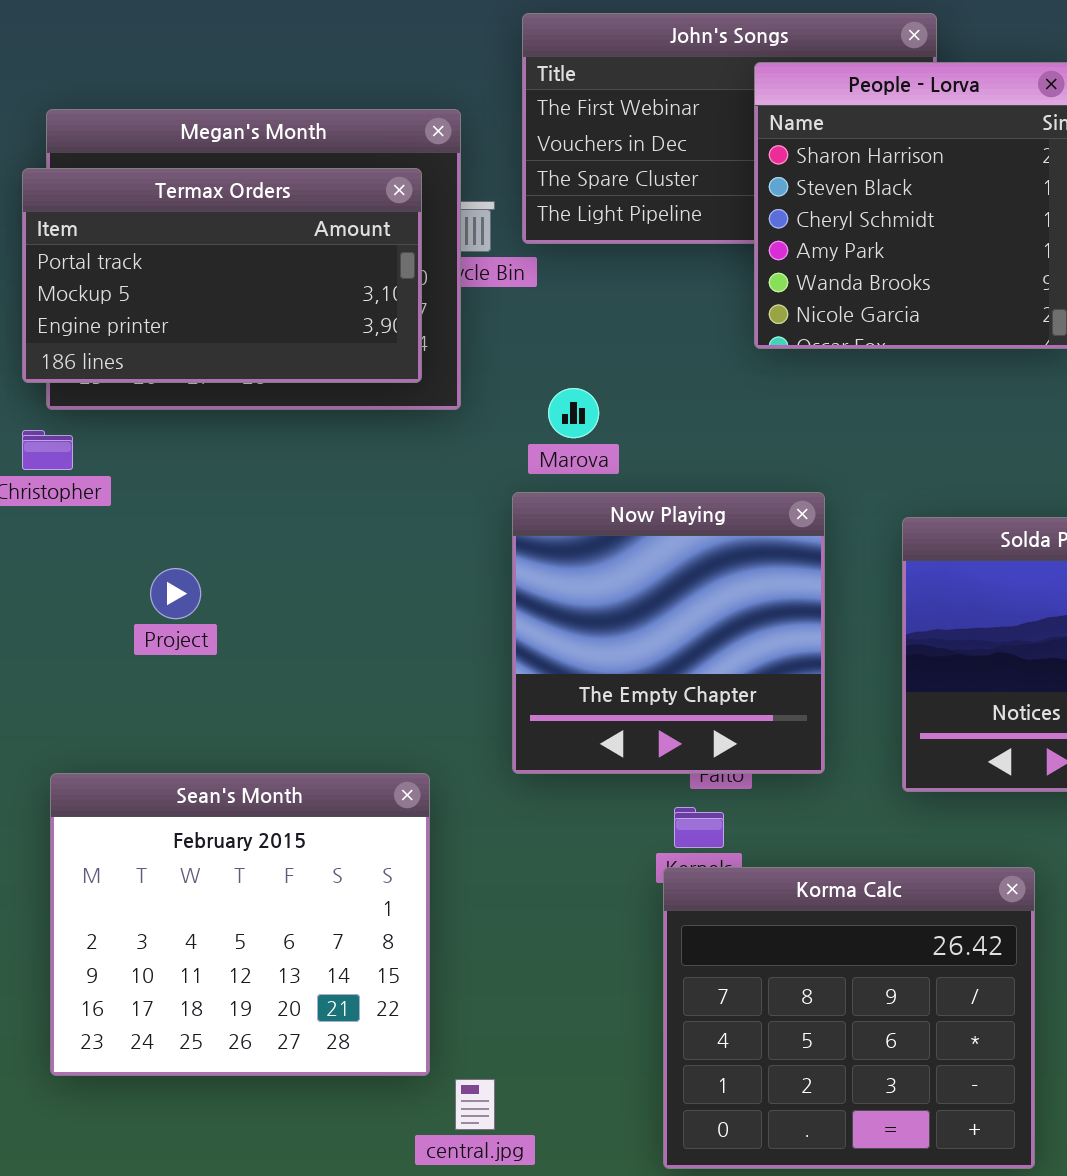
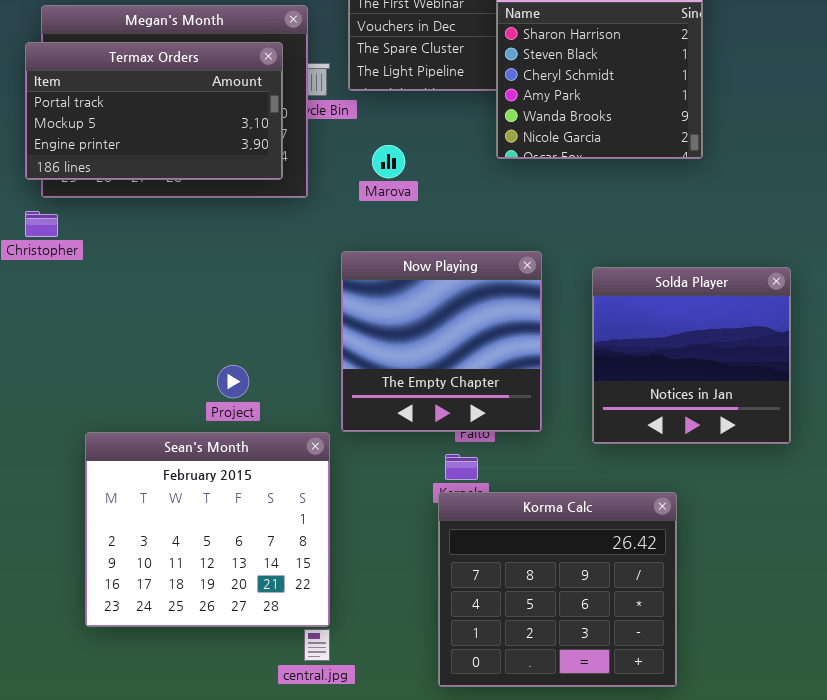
Marova: [548,388,599,438] -> [372,145,405,178], moved
Project: [150,568,201,619] -> [217,365,249,398], moved
Sean's Month: [50,773,430,1076] -> [85,432,330,627], moved

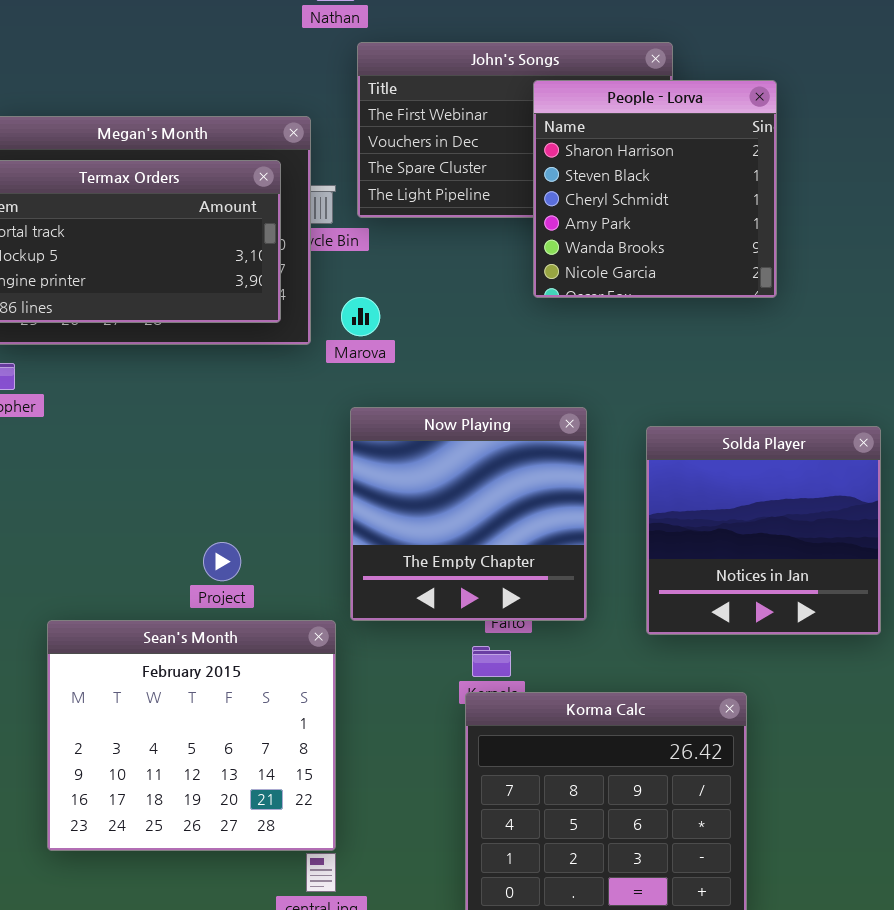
Marova: [372,145,405,178] -> [341,297,380,336], moved

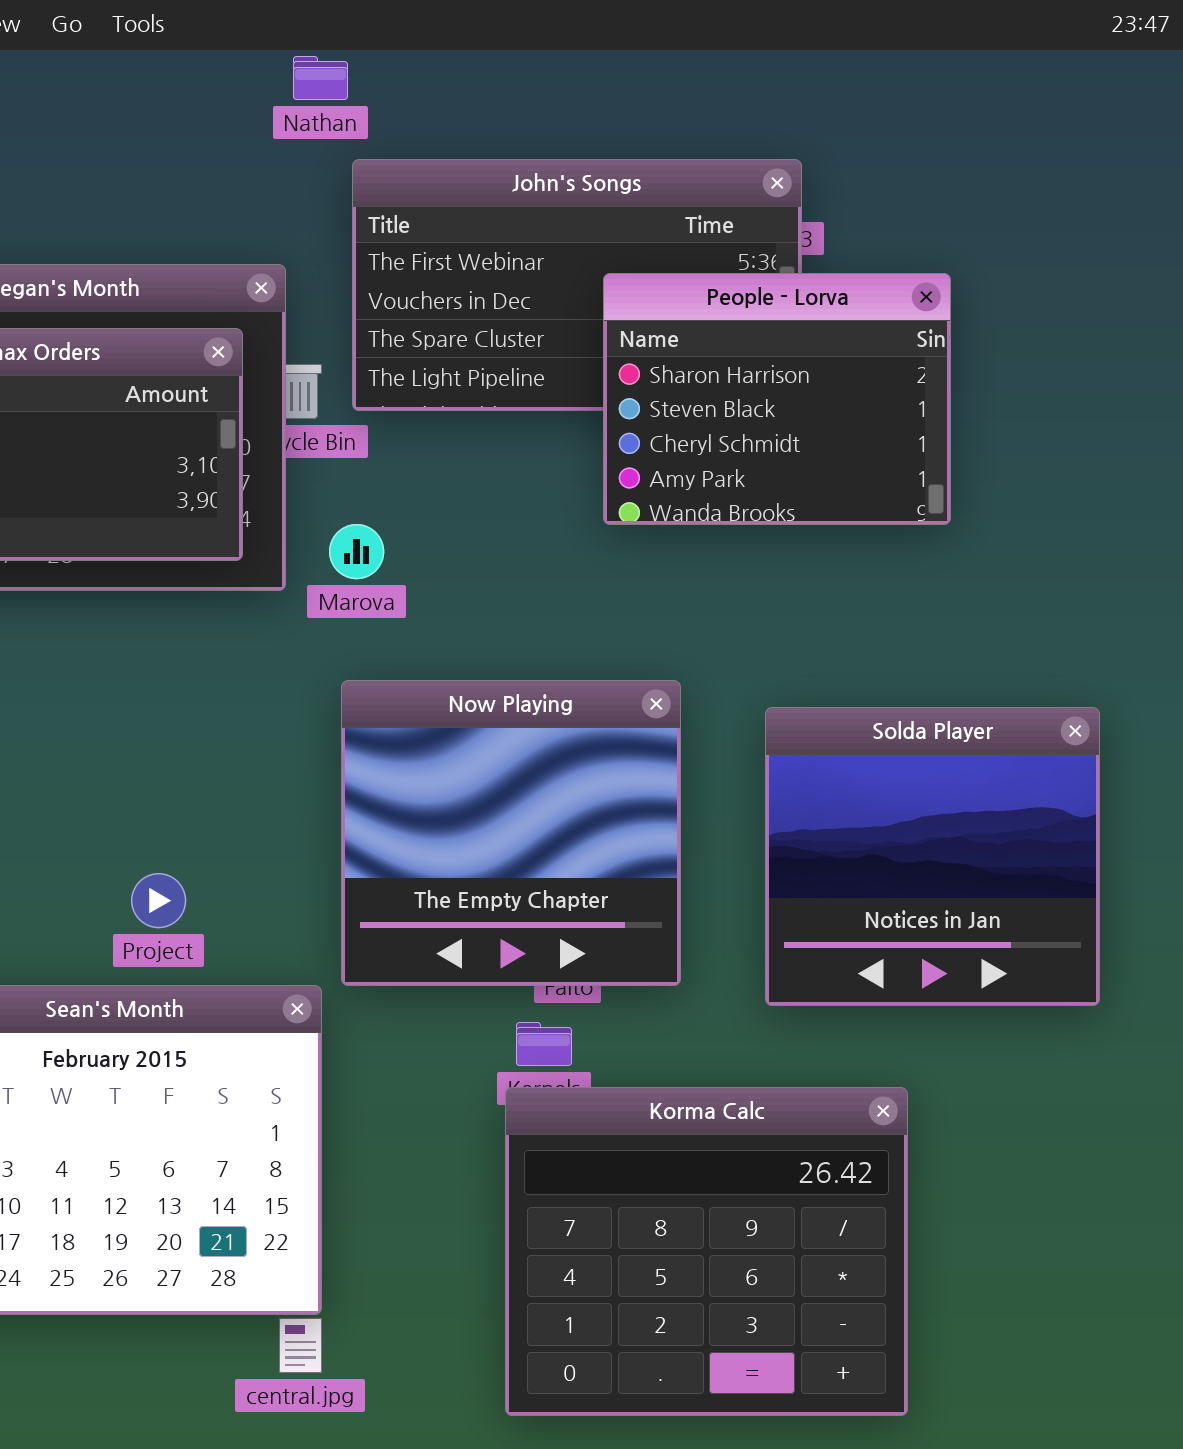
People - Lorva: [533,80,777,298] -> [603,273,951,525], resized

